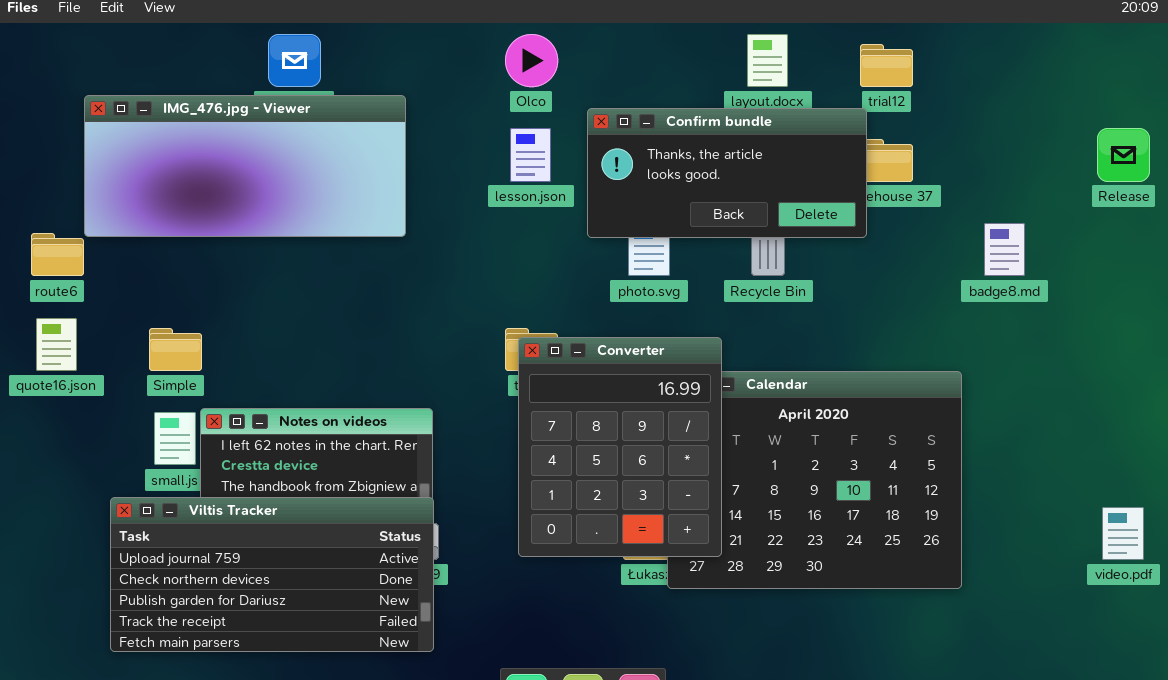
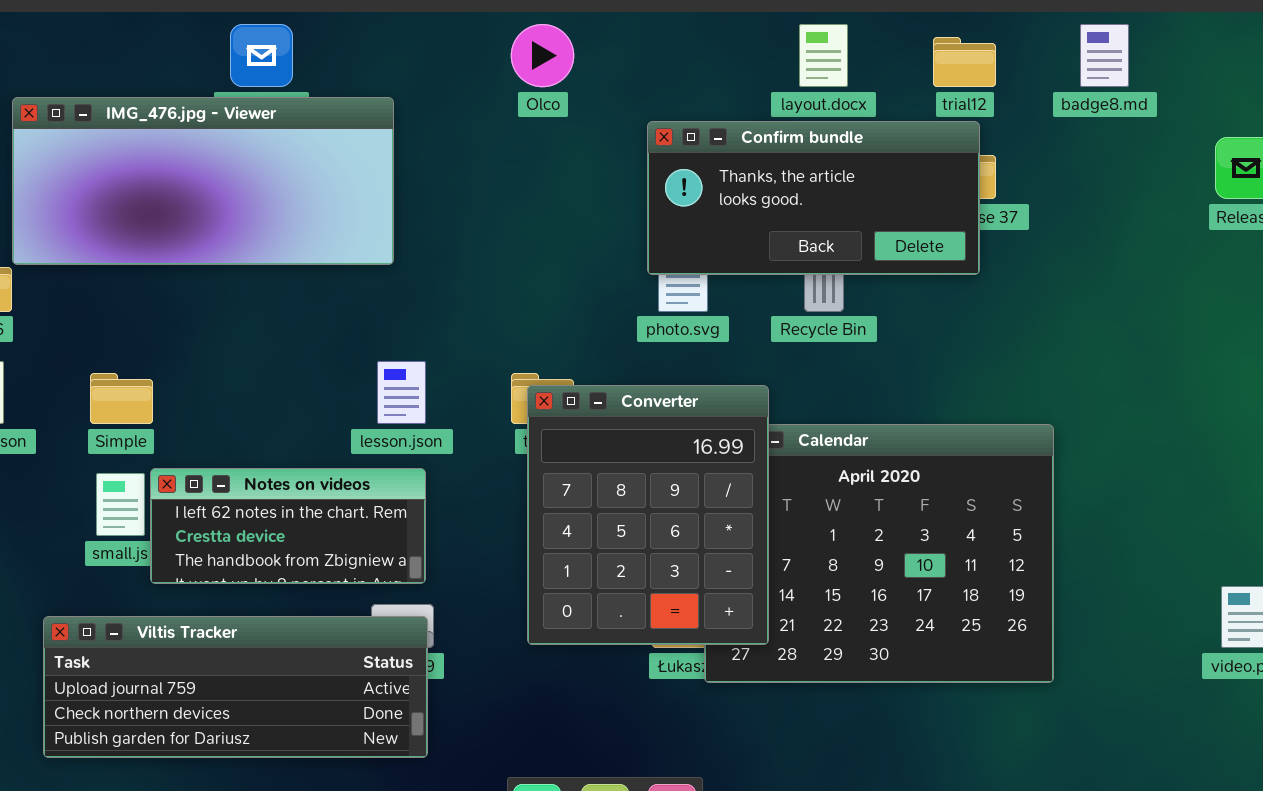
Confirm bundle: [587,108,867,238] -> [647,121,980,275], moved
lesson.json: [510,128,551,182] -> [377,361,426,424], moved
badge8.md: [984,223,1025,276] -> [1080,24,1129,87], moved
Viltis Tracker: [110,497,434,652] -> [43,616,428,758], resized

